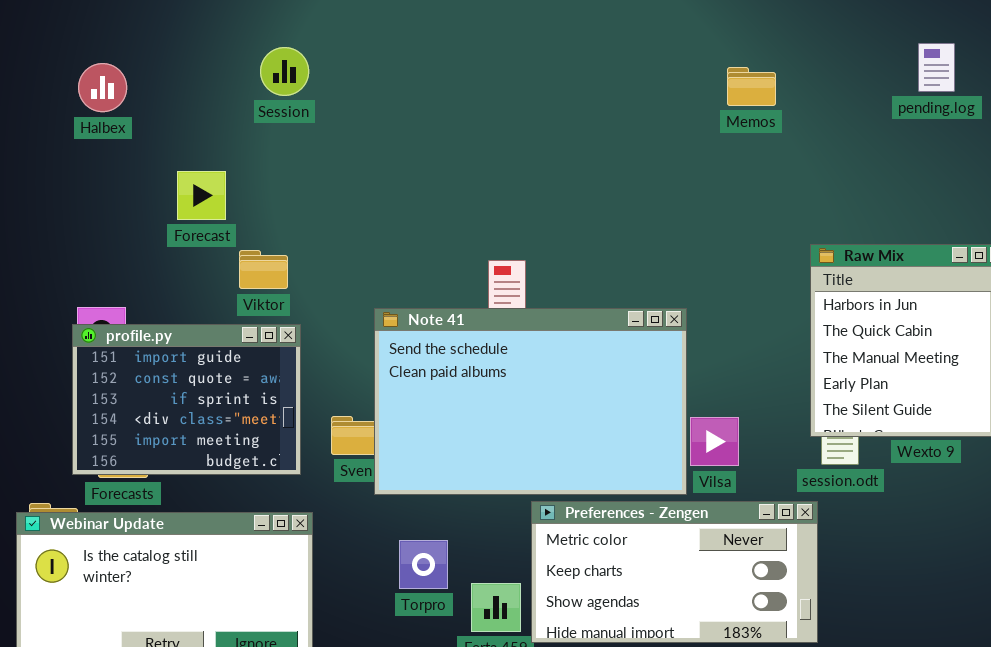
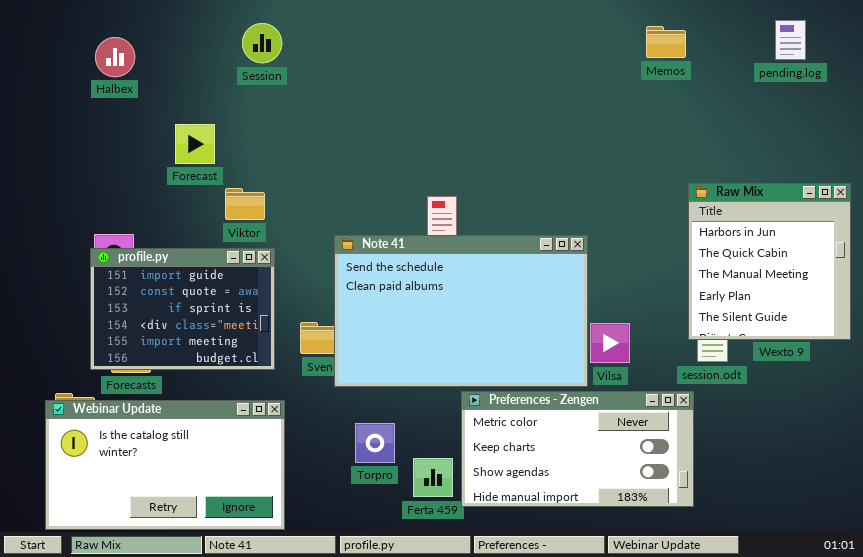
Memos: [727,67,776,106] -> [646,26,686,58], moved

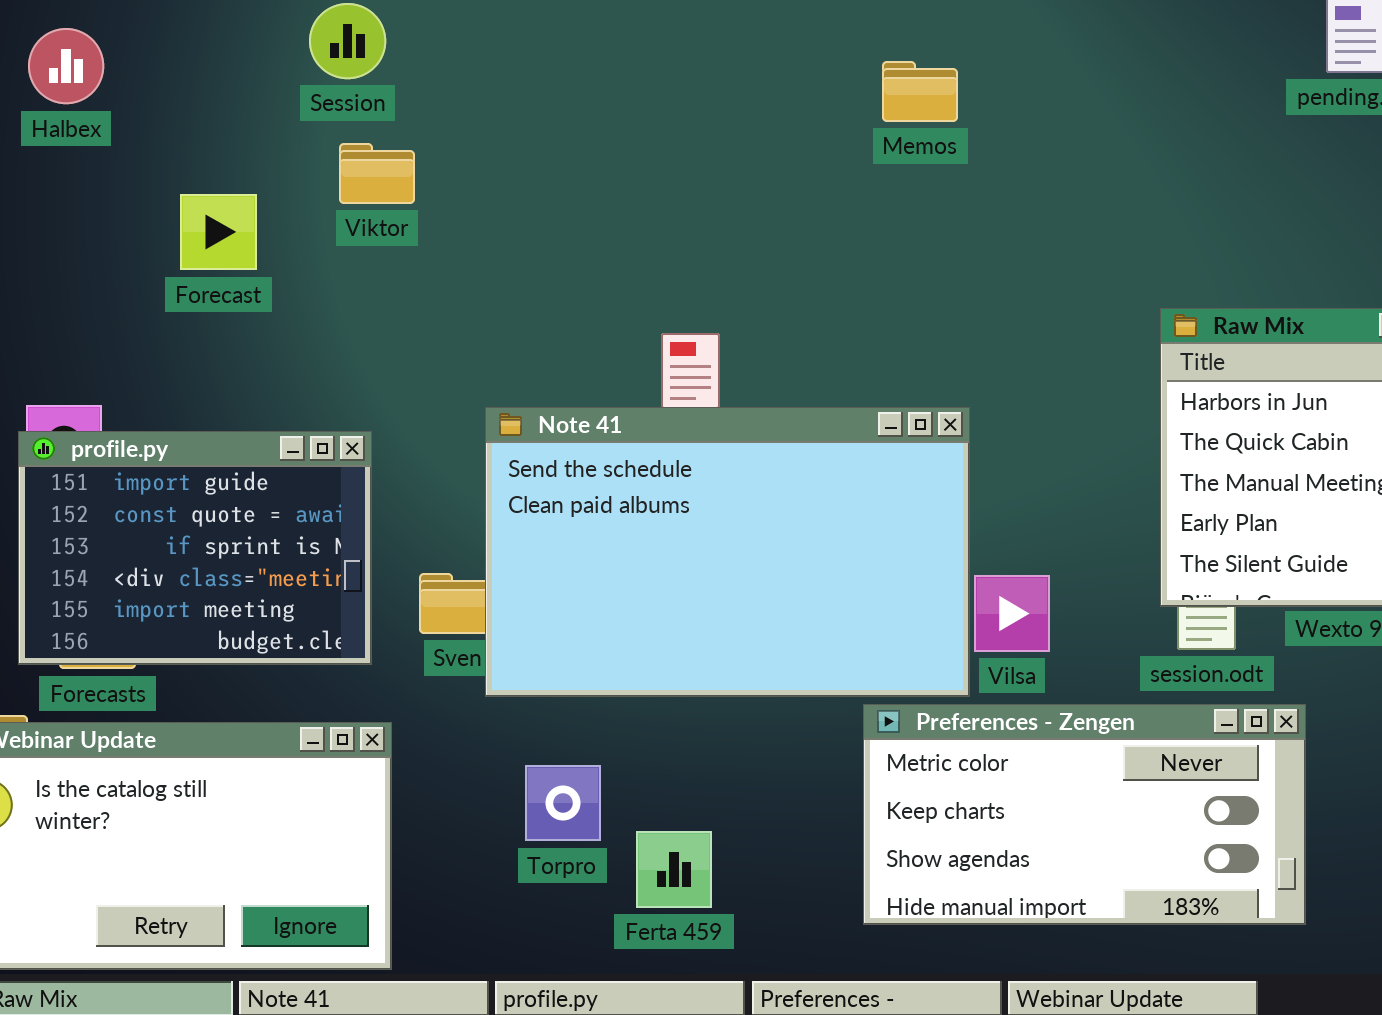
Memos: [646,26,686,58] -> [882,61,958,122], moved
Viktor: [225,188,265,220] -> [339,143,415,204], moved
Preferences - Zengen: [461,391,694,507] -> [863,704,1306,925], moved

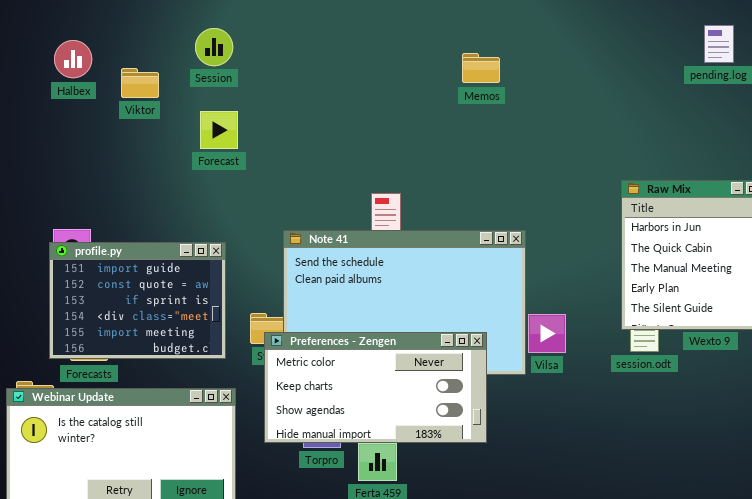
Memos: [882,61,958,122] -> [462,53,500,83], moved
Viktor: [339,143,415,204] -> [121,68,159,98], moved
Forecast: [180,194,257,270] -> [200,111,238,149], moved
Preferences - Zengen: [863,704,1306,925] -> [264,332,487,443], moved

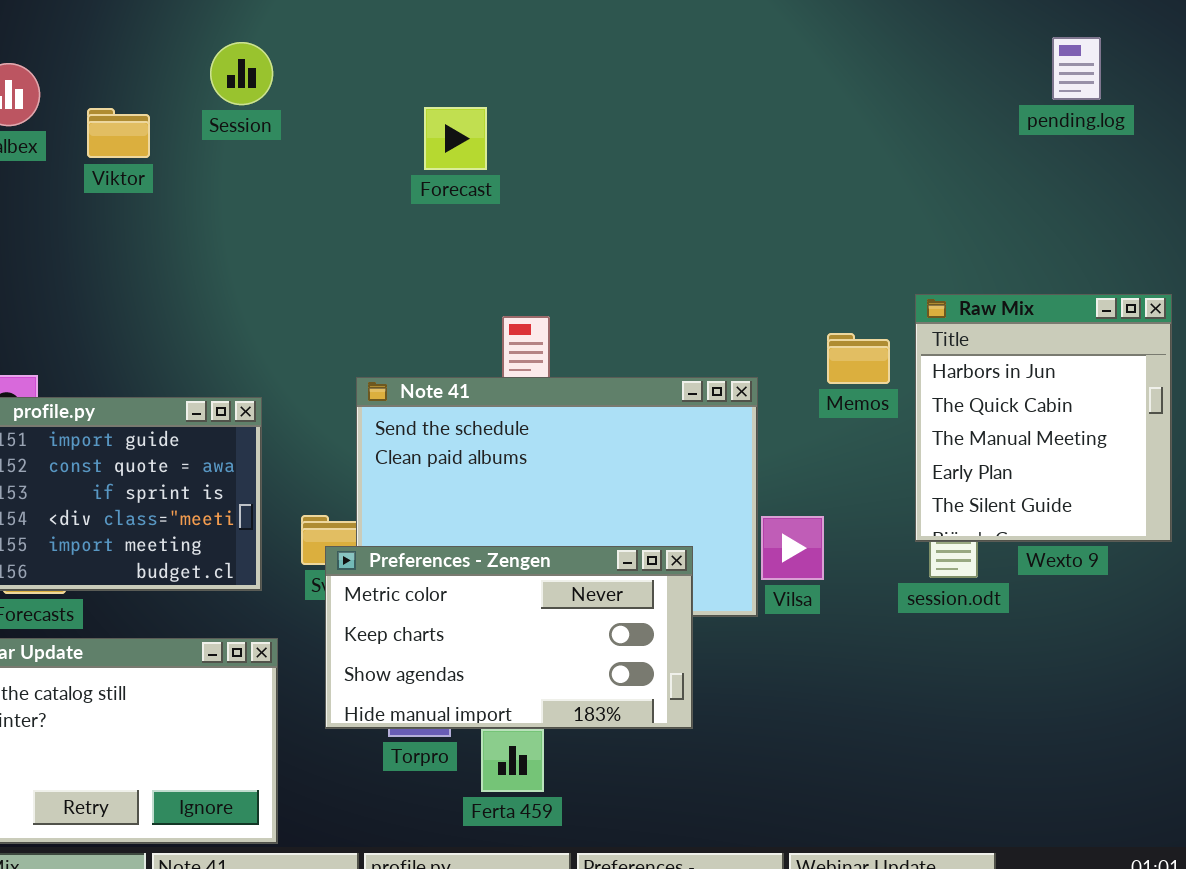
Memos: [462,53,500,83] -> [827,333,890,384], moved
Forecast: [200,111,238,149] -> [424,107,487,170], moved

